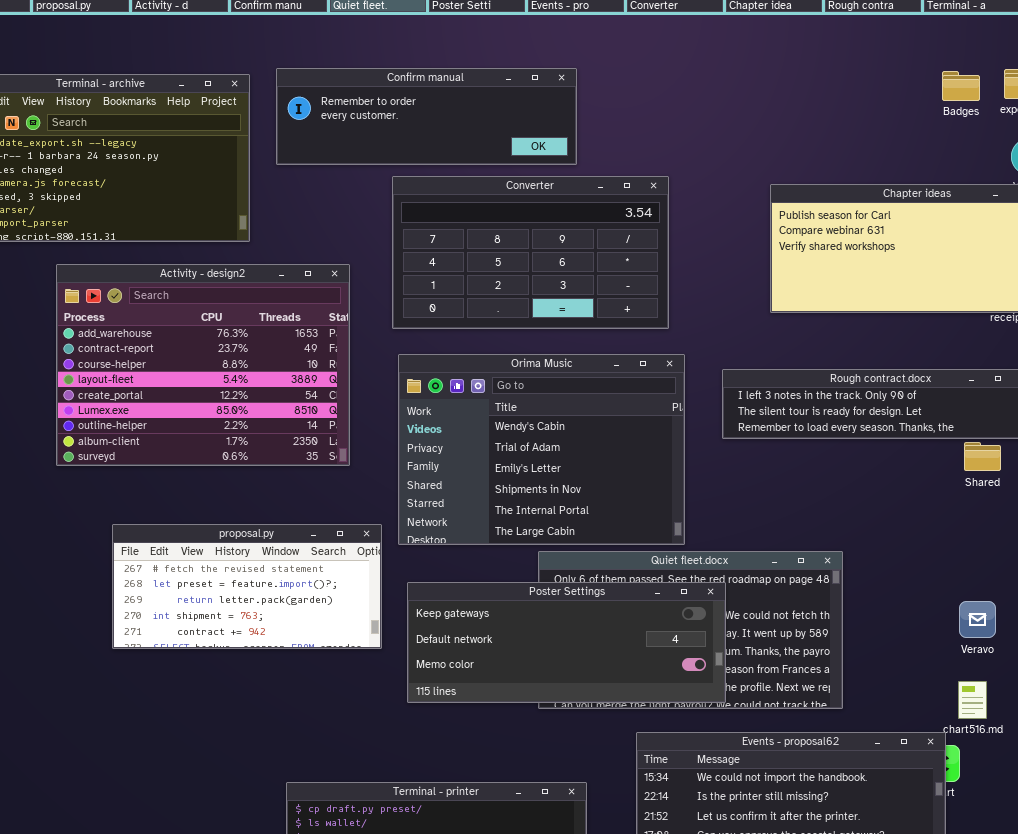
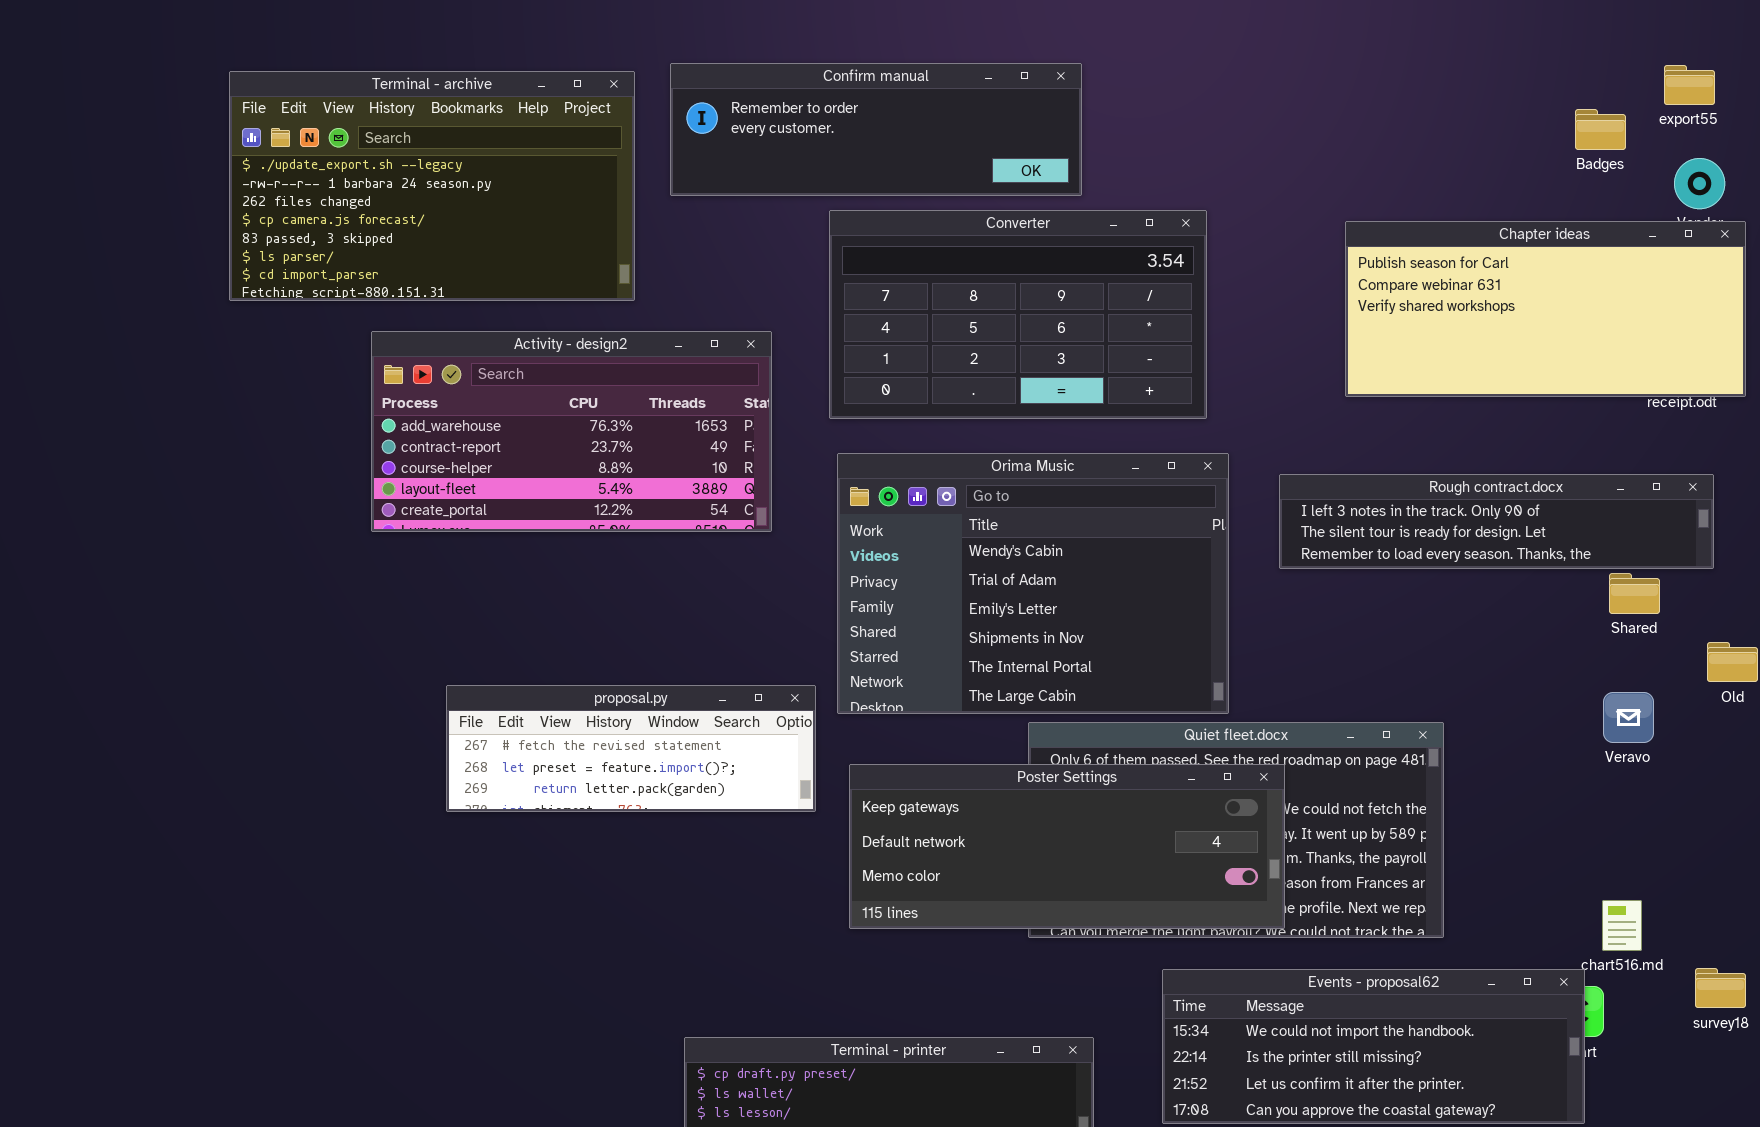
Badges: [942,71,980,101] -> [1575,109,1626,150], moved
Activity - design2: [56,264,350,466] -> [371,331,772,532], resized
proposal.py: [112,524,382,649] -> [446,685,816,812], resized
Veravo: [959,601,996,638] -> [1603,692,1654,743], moved

